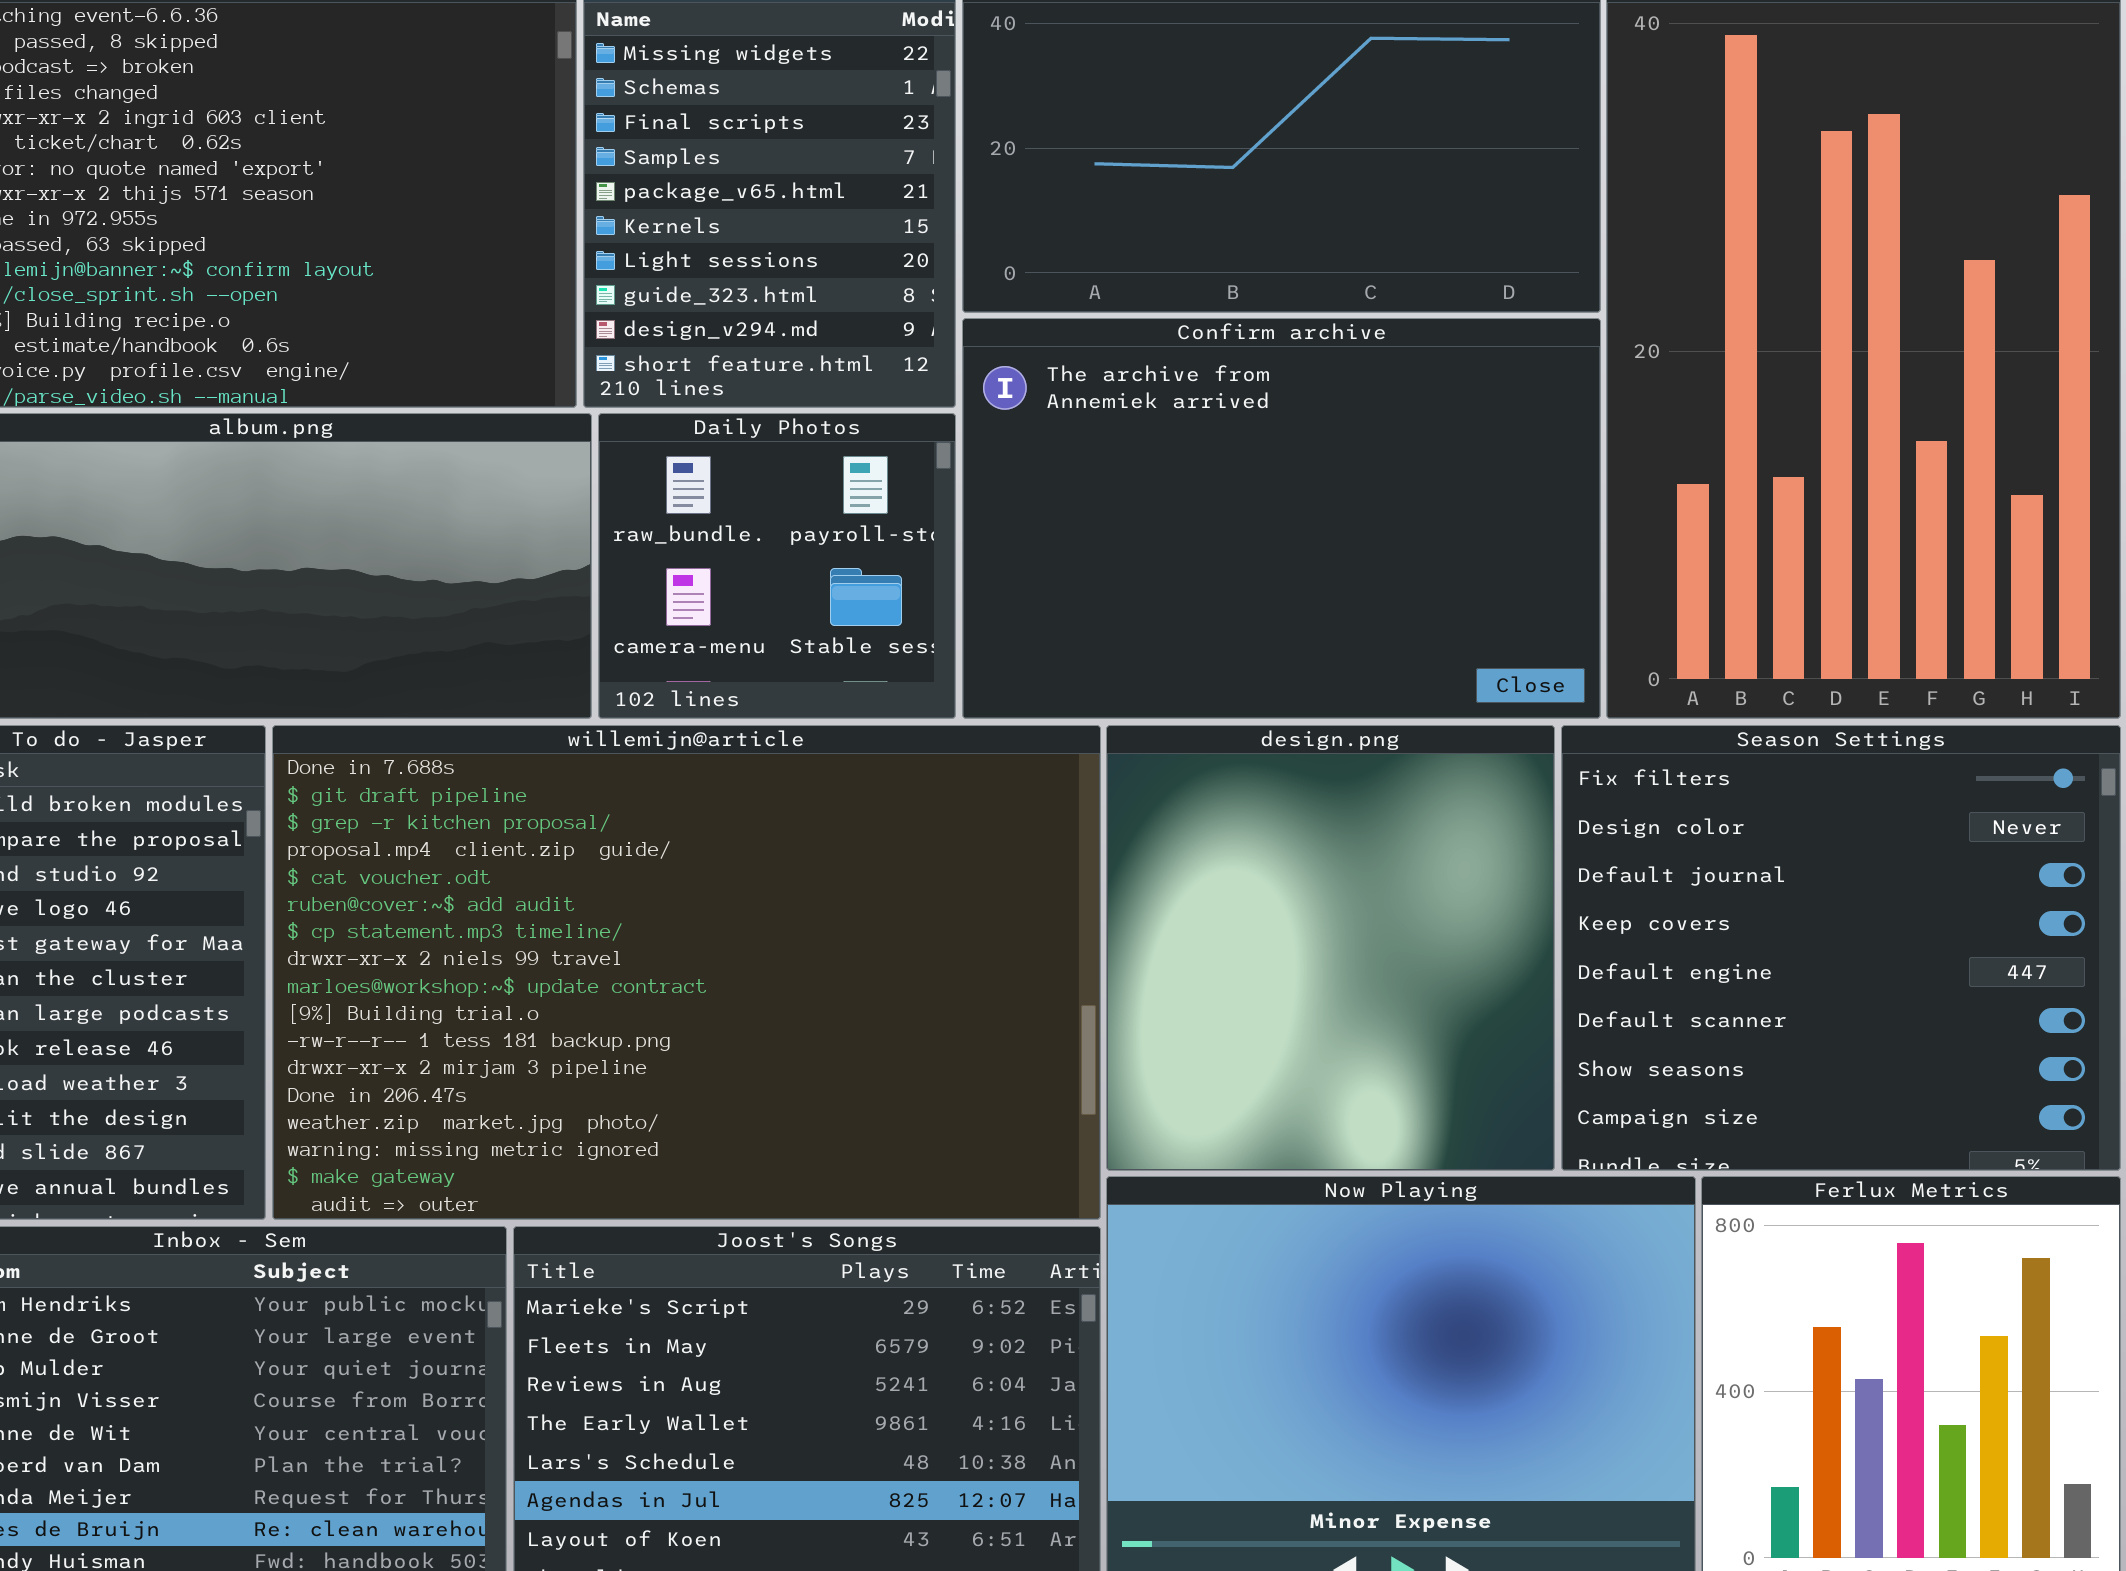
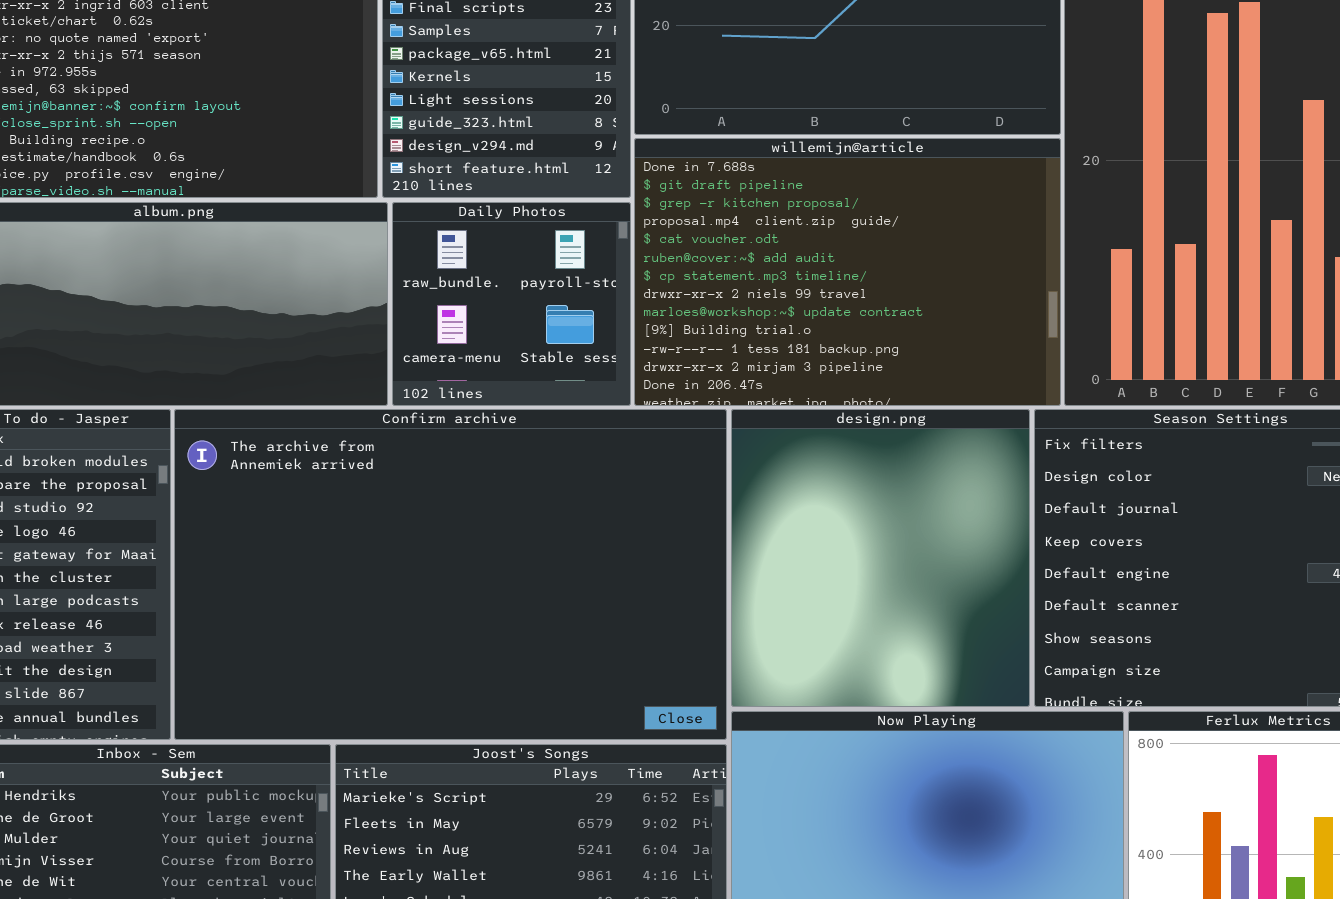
Confirm archive: [962,318,1601,719] -> [174,409,727,740], moved, resized
willemijn@article: [272,725,1101,1220] -> [634,138,1061,406], moved, resized

